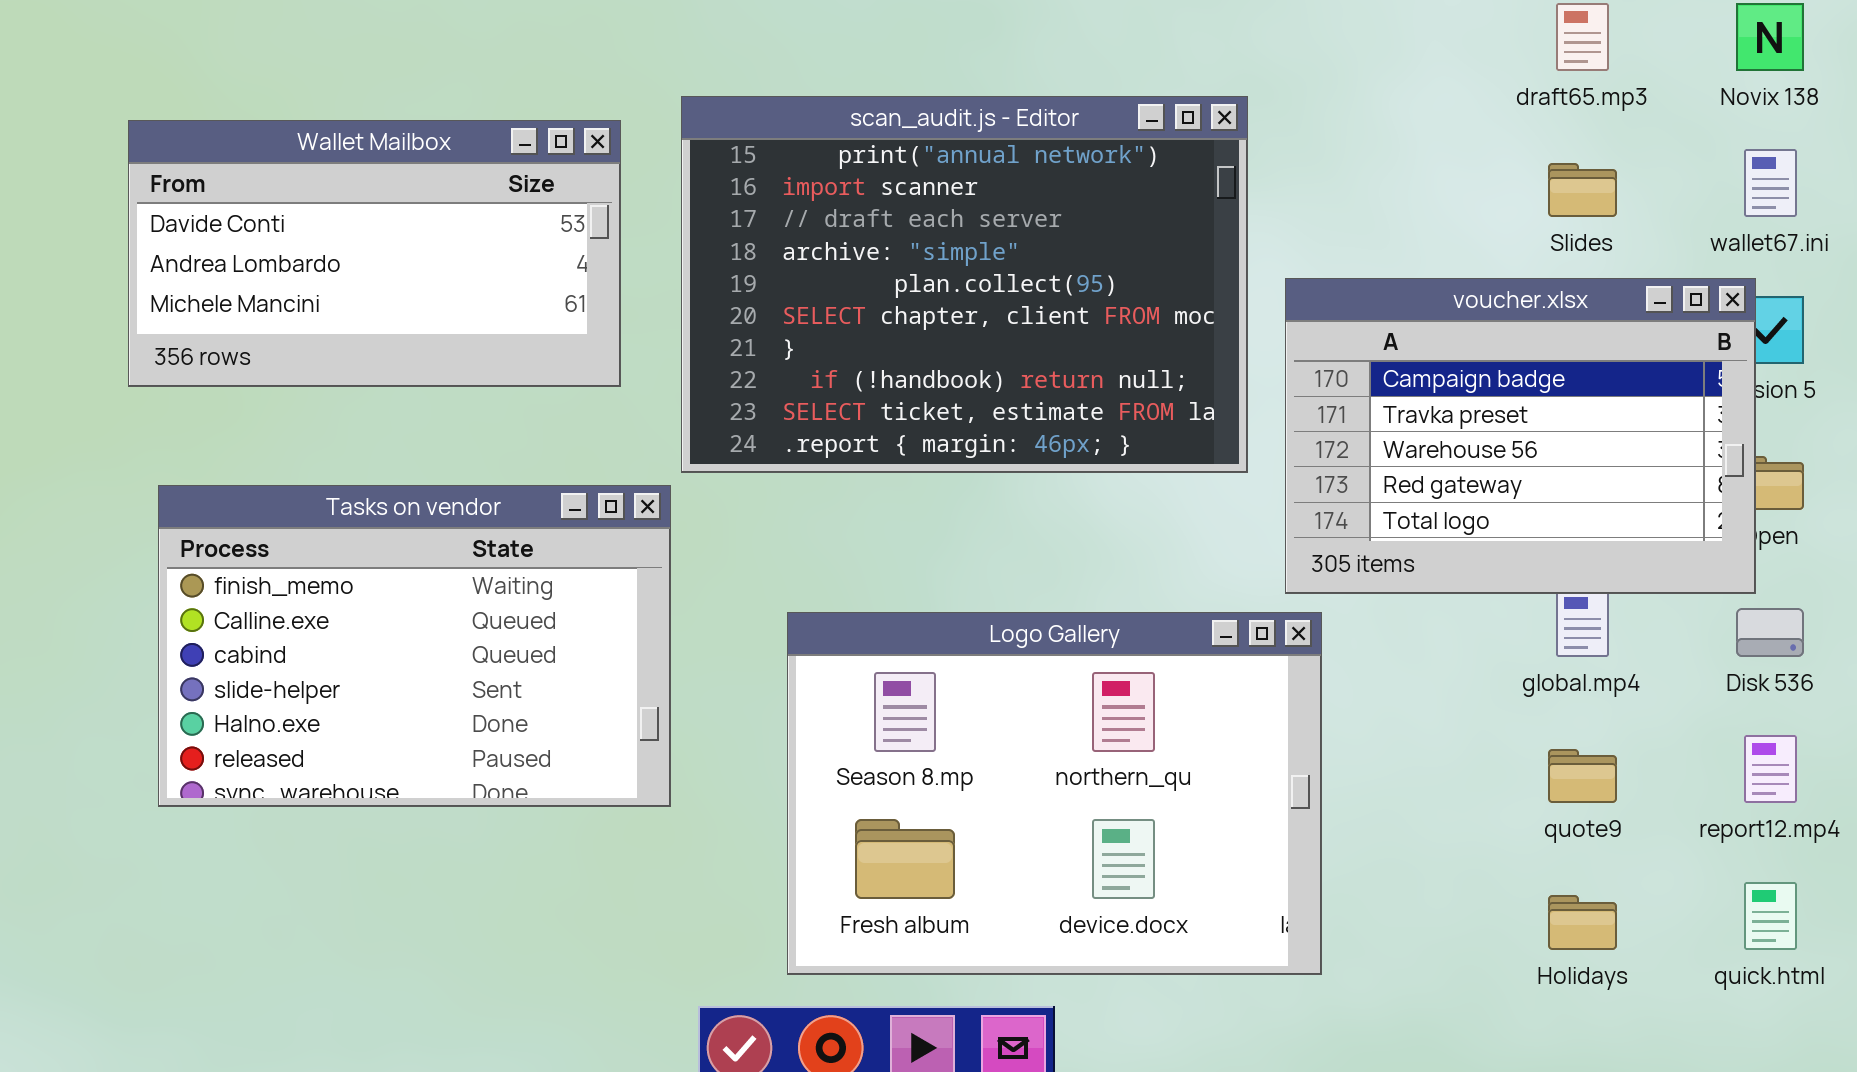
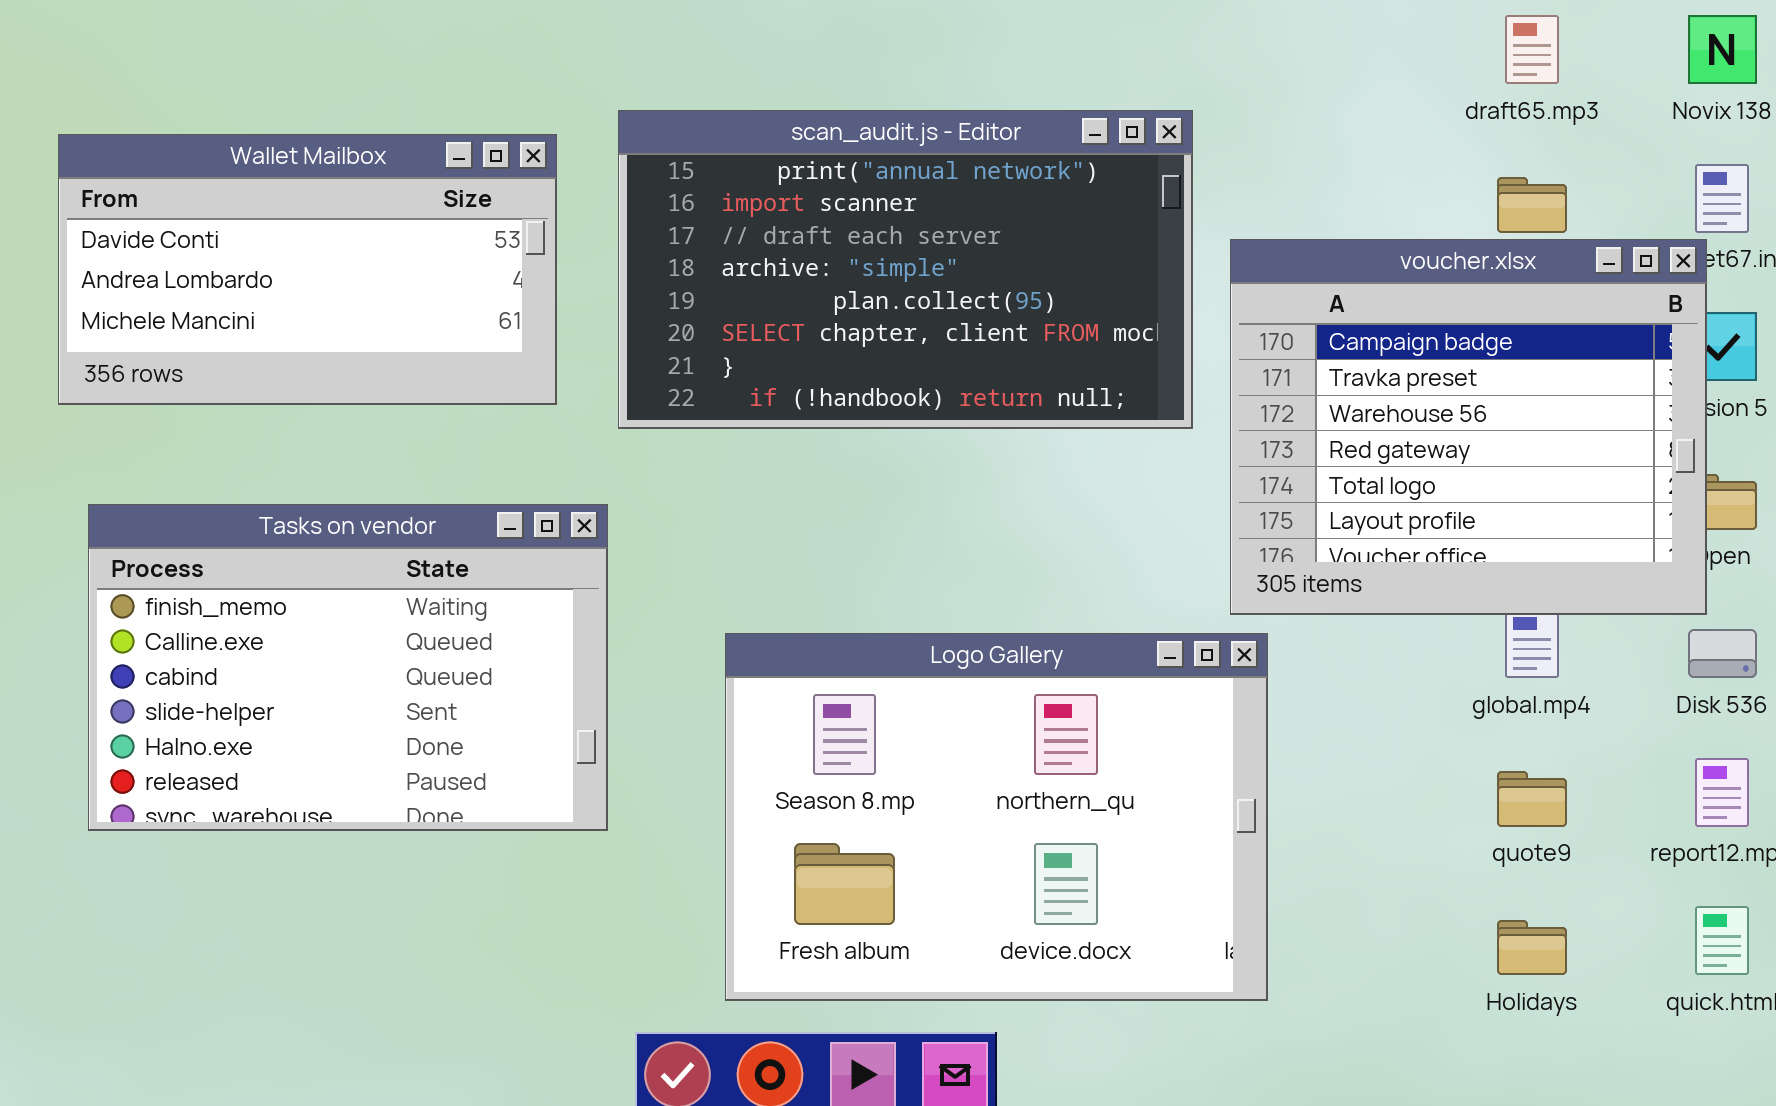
scan_audit.js - Editor: [681,96,1248,473] -> [618,110,1193,429], resized
voucher.xlsx: [1285,278,1756,594] -> [1230,239,1707,615], resized

